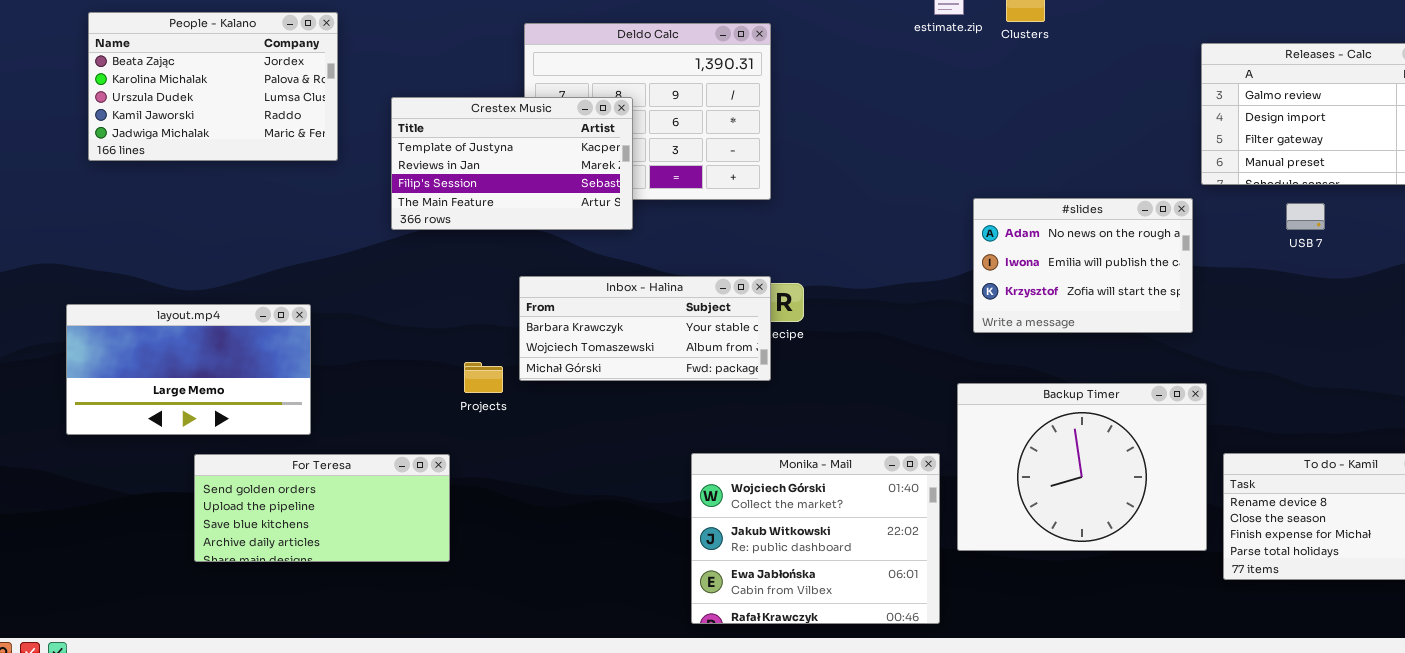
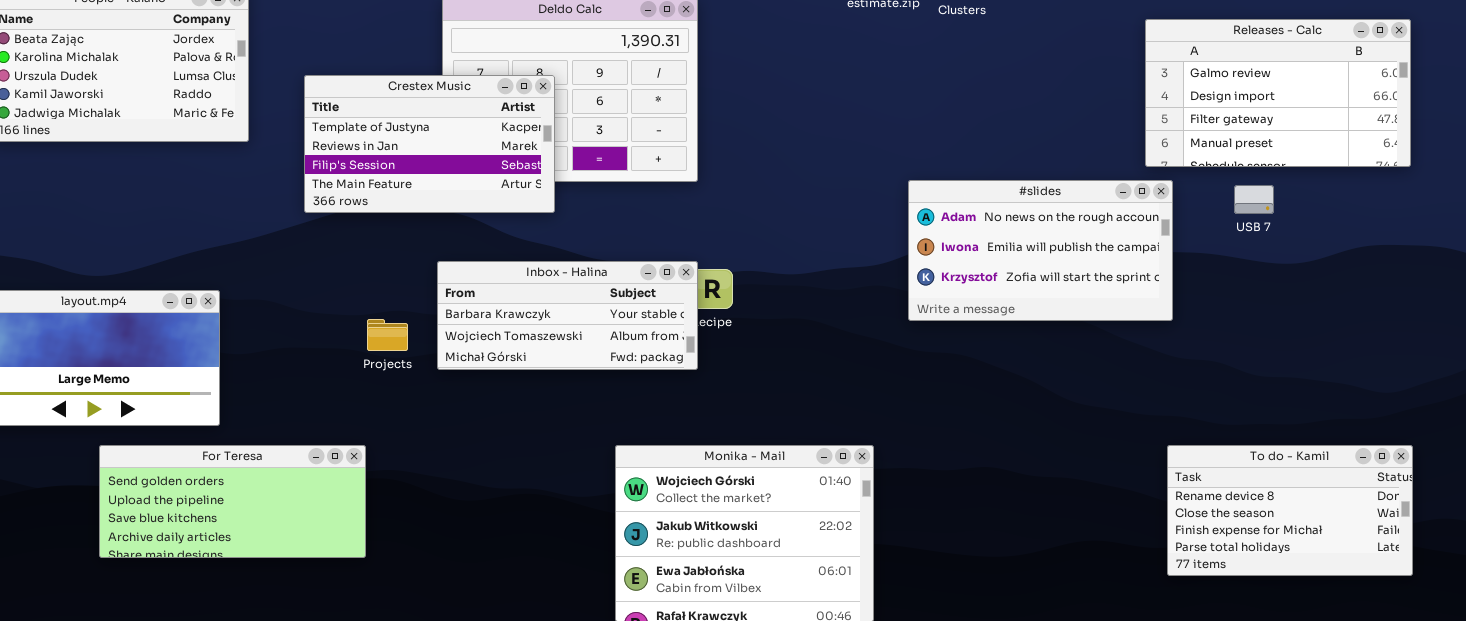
#slides: [973,198,1193,333] -> [908,180,1173,321], resized
Projects: [464,362,503,393] -> [367,319,408,351], moved
Backup Timer: [957,383,1207,551] -> none, closed

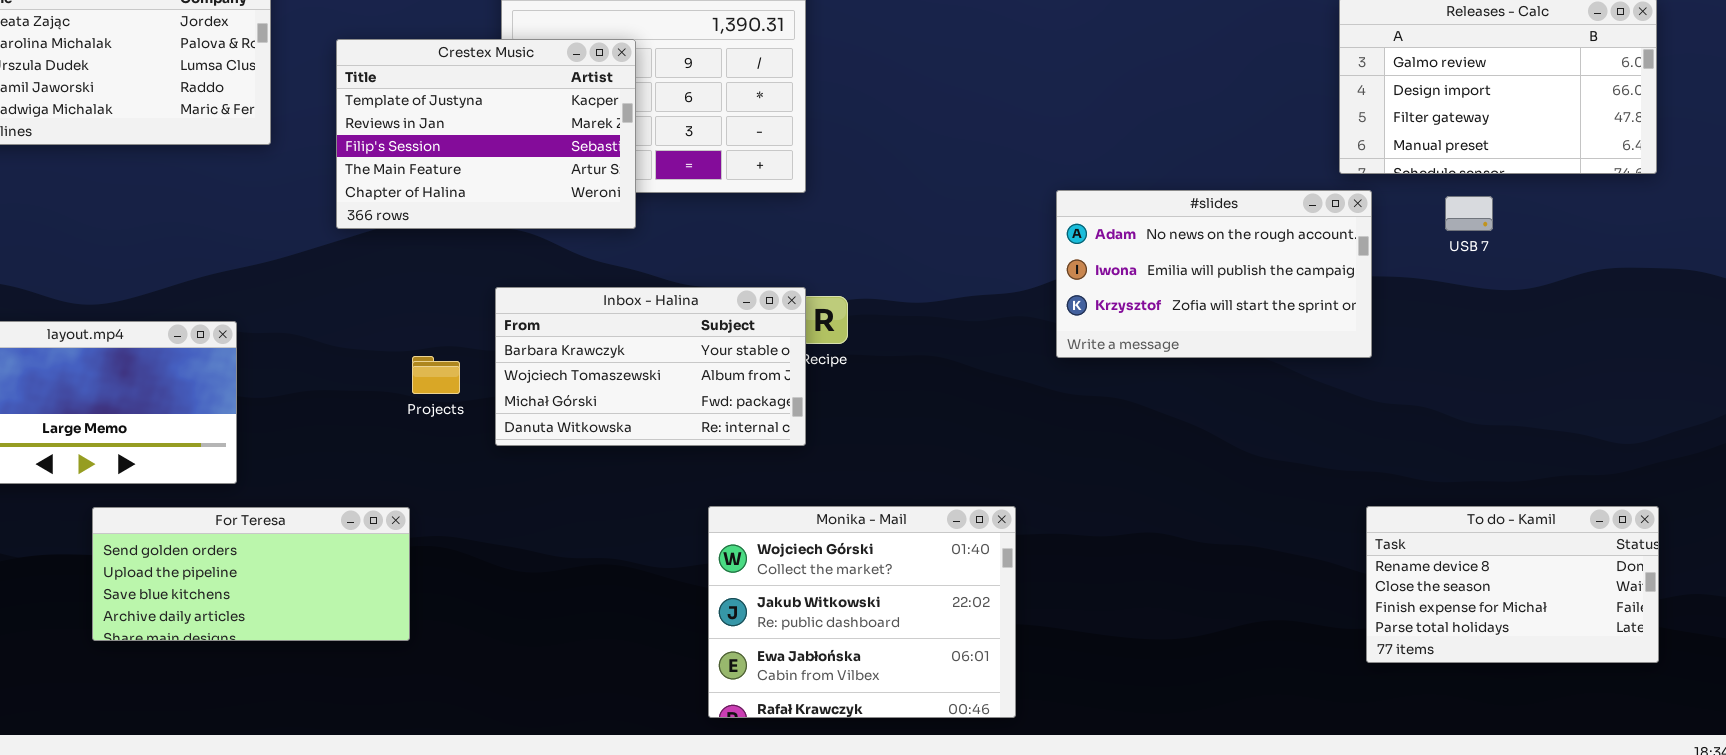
Crestex Music: [304,75,555,213] -> [336,39,636,229], resized
Inbox - Halina: [437,261,698,370] -> [495,287,806,446], resized

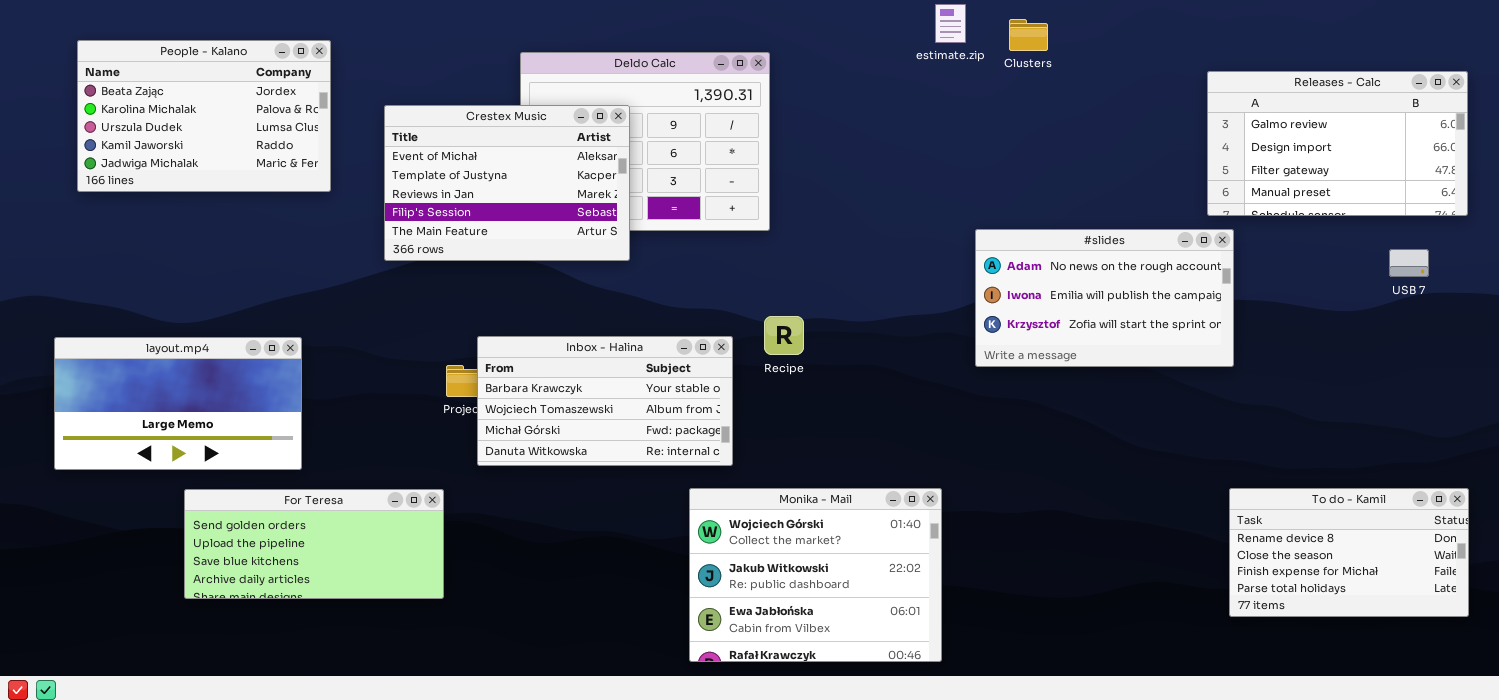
Crestex Music: [336,39,636,229] -> [384,105,630,261], scrolled up 1 row
USB 7: [1445,196,1493,231] -> [1389,249,1429,277], moved
Inbox - Halina: [495,287,806,446] -> [477,336,733,466], moved

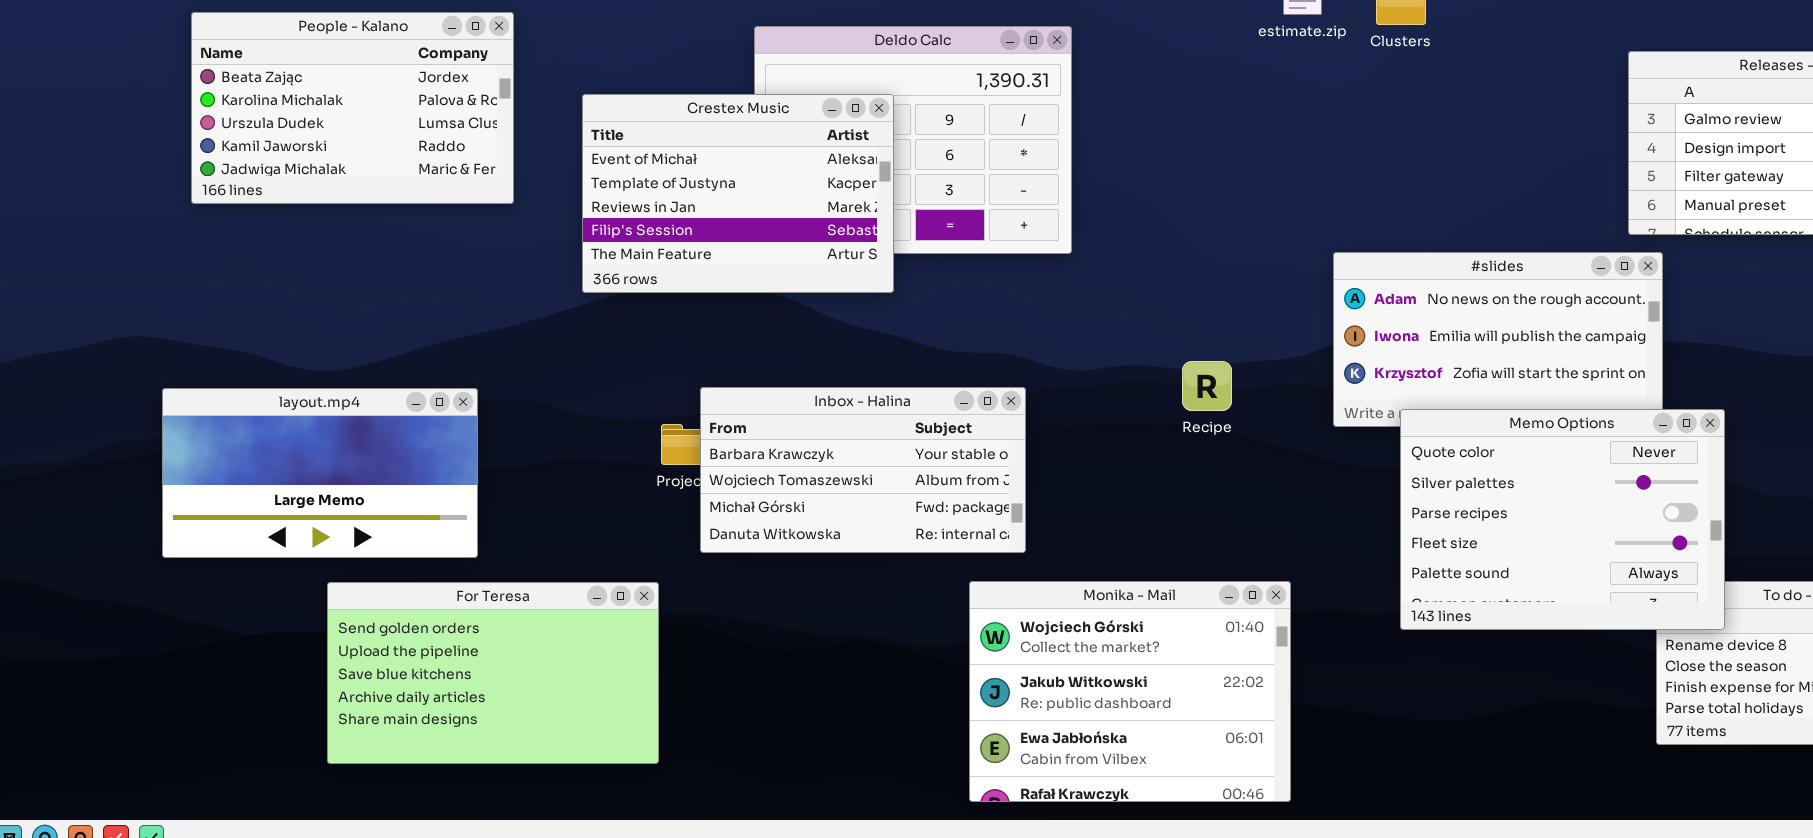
Recipe: [764,316,804,355] -> [1182,361,1232,411], moved
Memo Options: none -> [1400,409,1725,630], opened
For Teresa: [184,489,444,599] -> [327,582,659,764], resized

